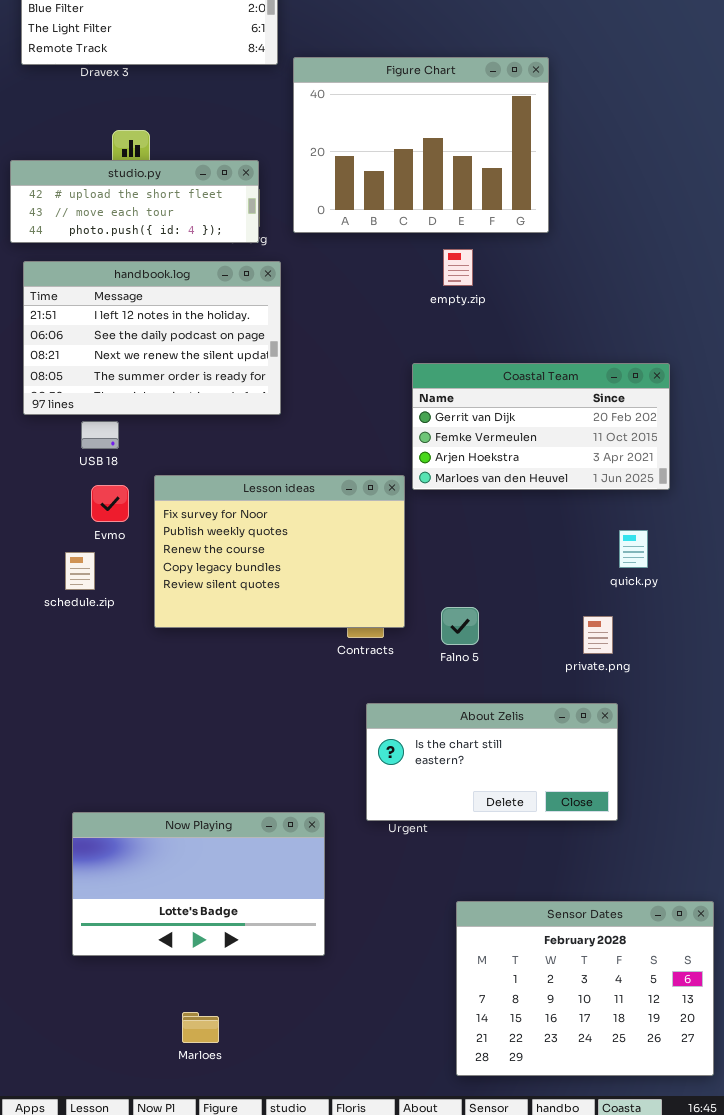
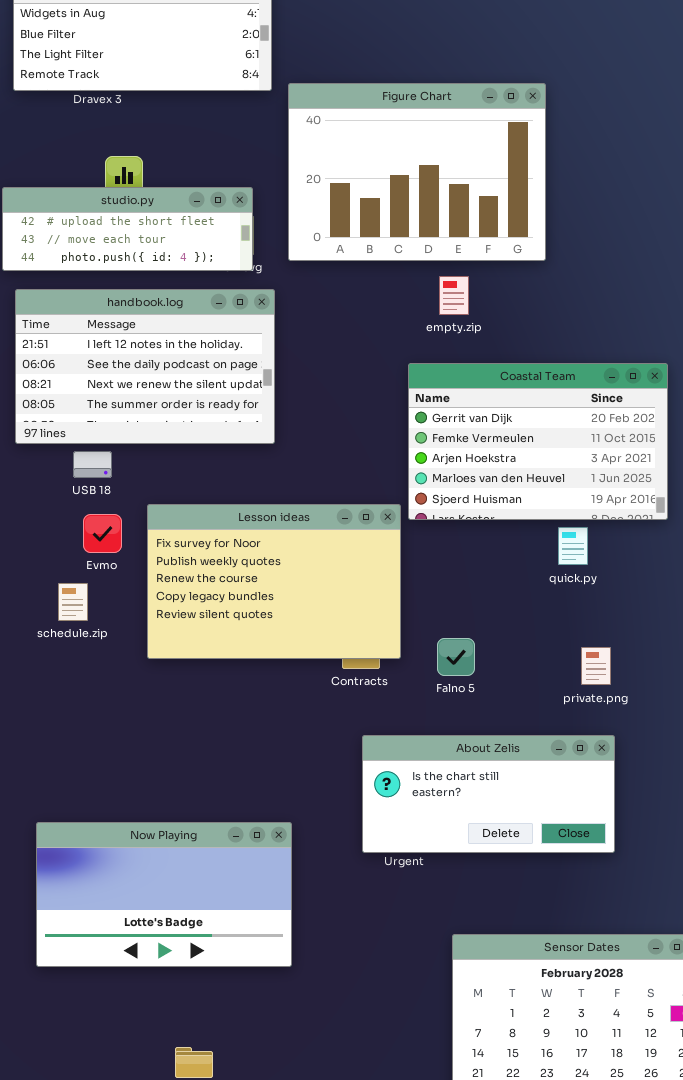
Coastal Team: [412,363,670,490] -> [408,363,668,520], resized
quick.py: [619,530,648,568] -> [558,527,588,565], moved
Now Playing: [72,812,325,956] -> [36,822,292,967], moved

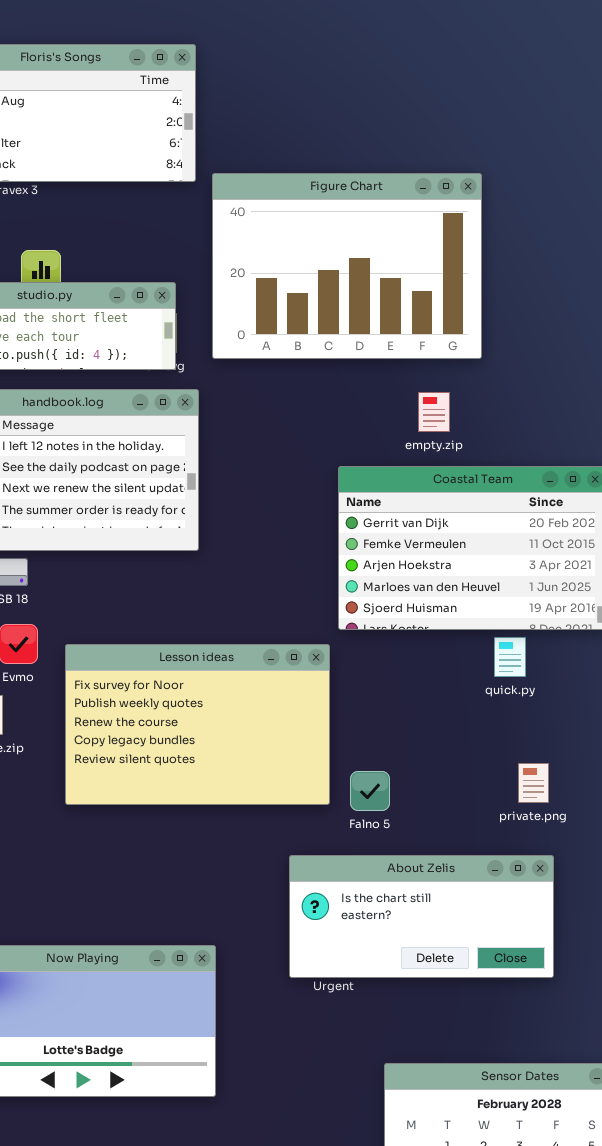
empty.zip: [439,276,469,315] -> [418,392,450,432], moved
Lesson ideas: [147,504,401,659] -> [65,644,330,805], moved
Falno 5: [437,638,475,676] -> [350,771,390,811], moved

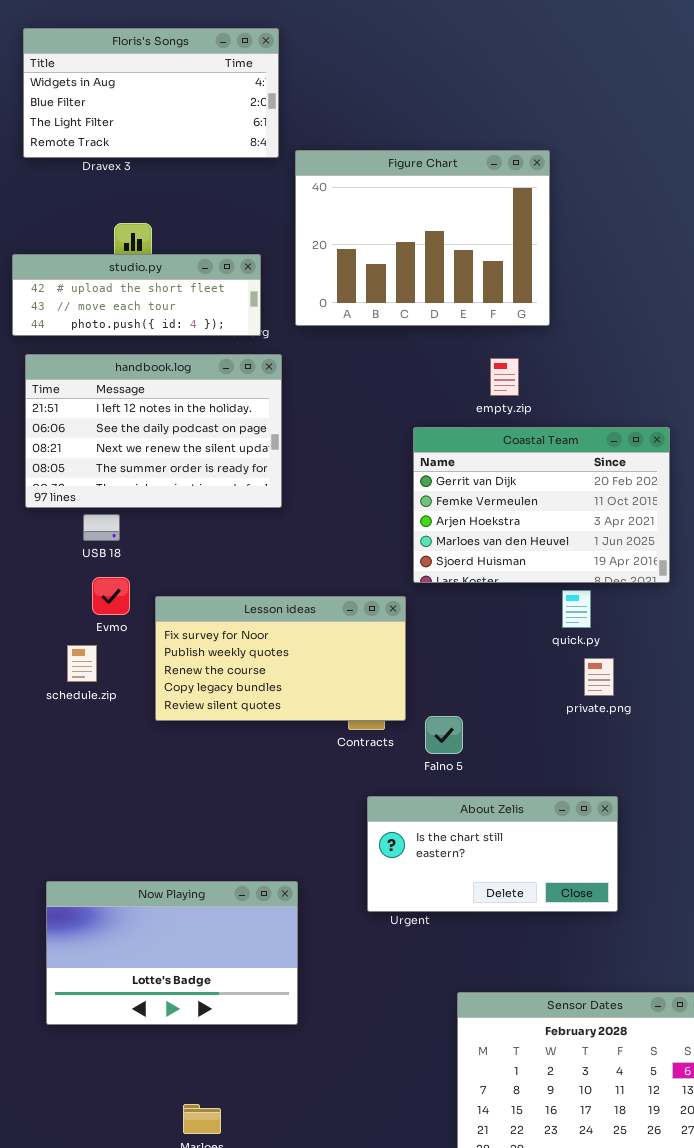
Lesson ideas: [65,644,330,805] -> [155,596,406,721], resized
private.png: [518,763,549,803] -> [584,658,614,696], moved

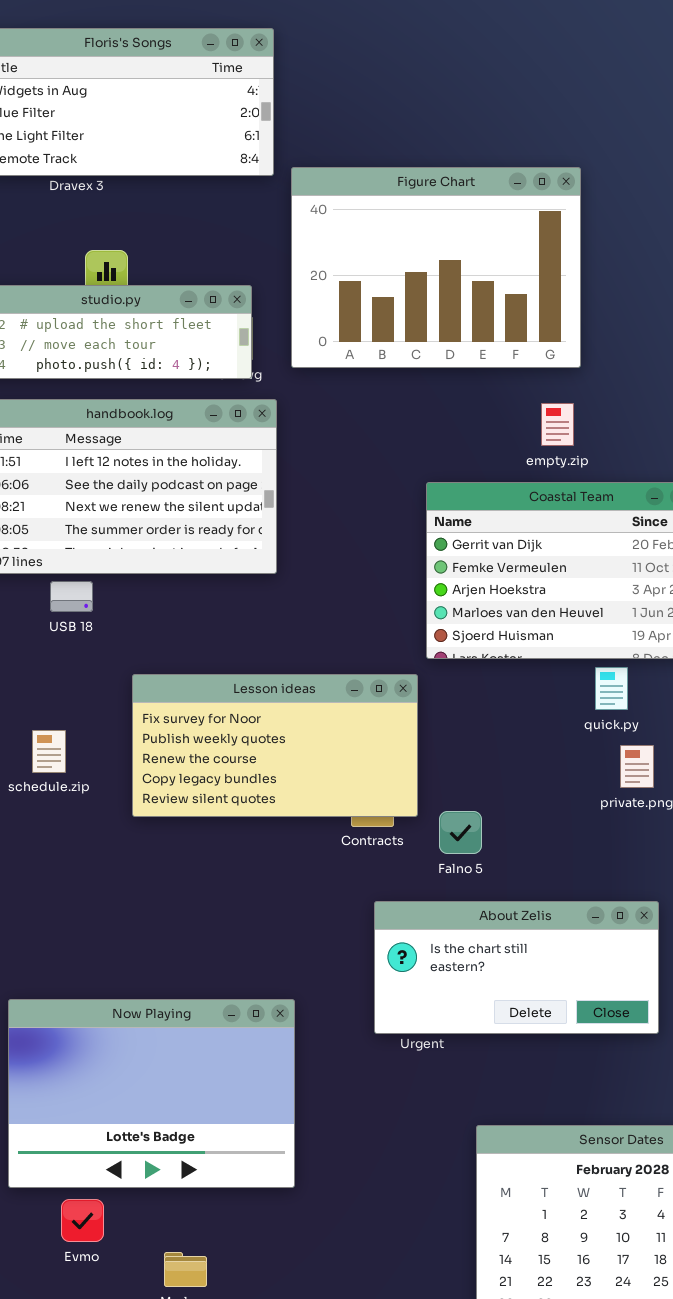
empty.zip: [490,358,519,396] -> [541,403,574,446], moved
Evmo: [92,577,130,615] -> [61,1199,104,1242], moved
Now Playing: [46,881,298,1025] -> [8,999,295,1188], resized

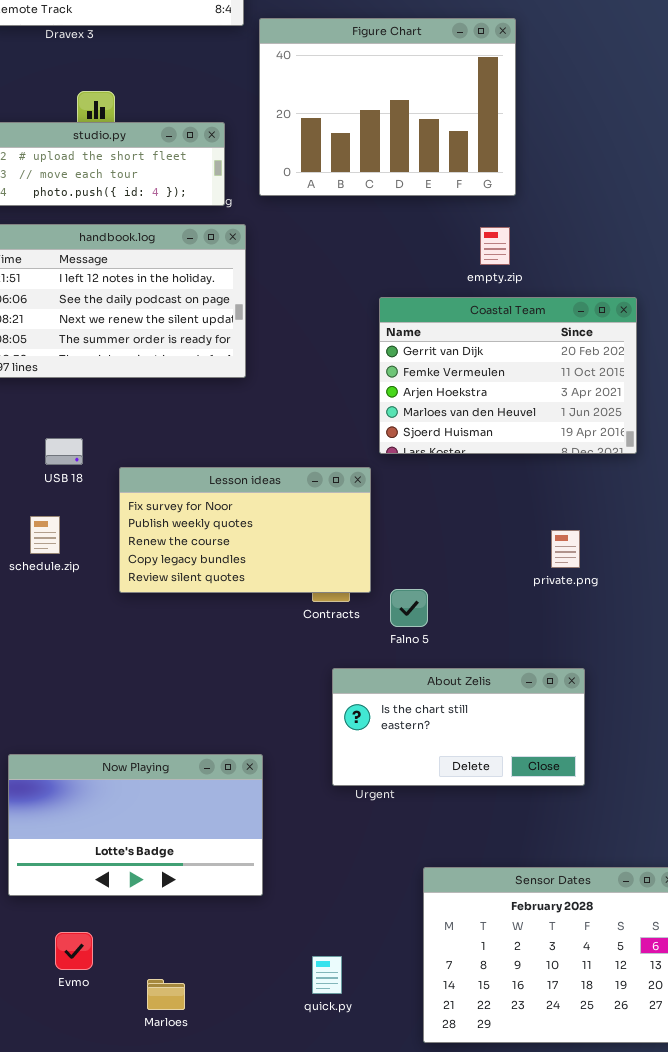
USB 18: [50,581,93,612] -> [45,438,83,465], moved
quick.py: [595,667,628,710] -> [312,956,342,994], moved
Now Playing: [8,999,295,1188] -> [8,754,263,896], resized

